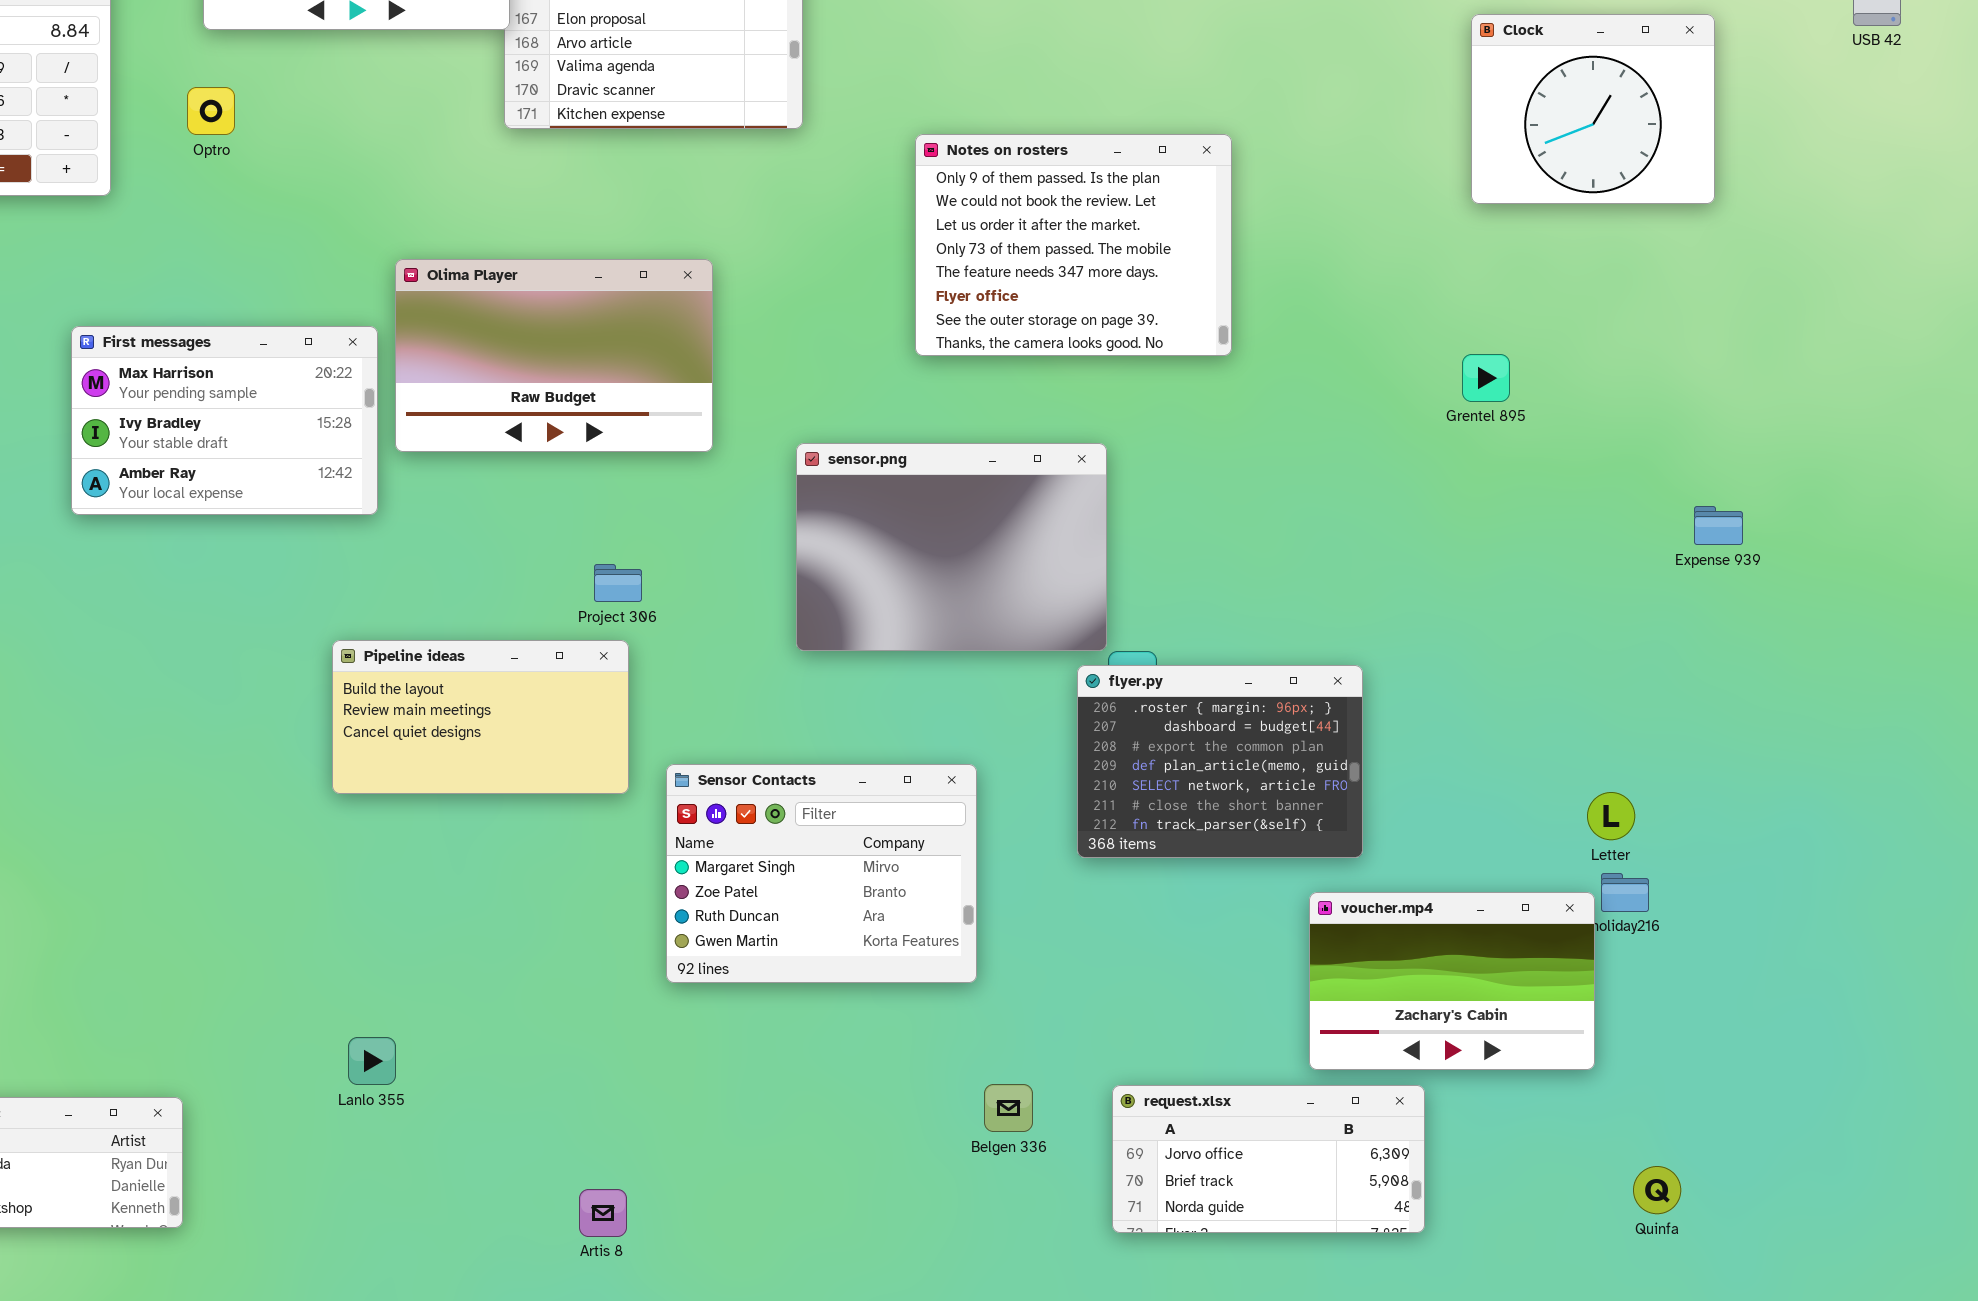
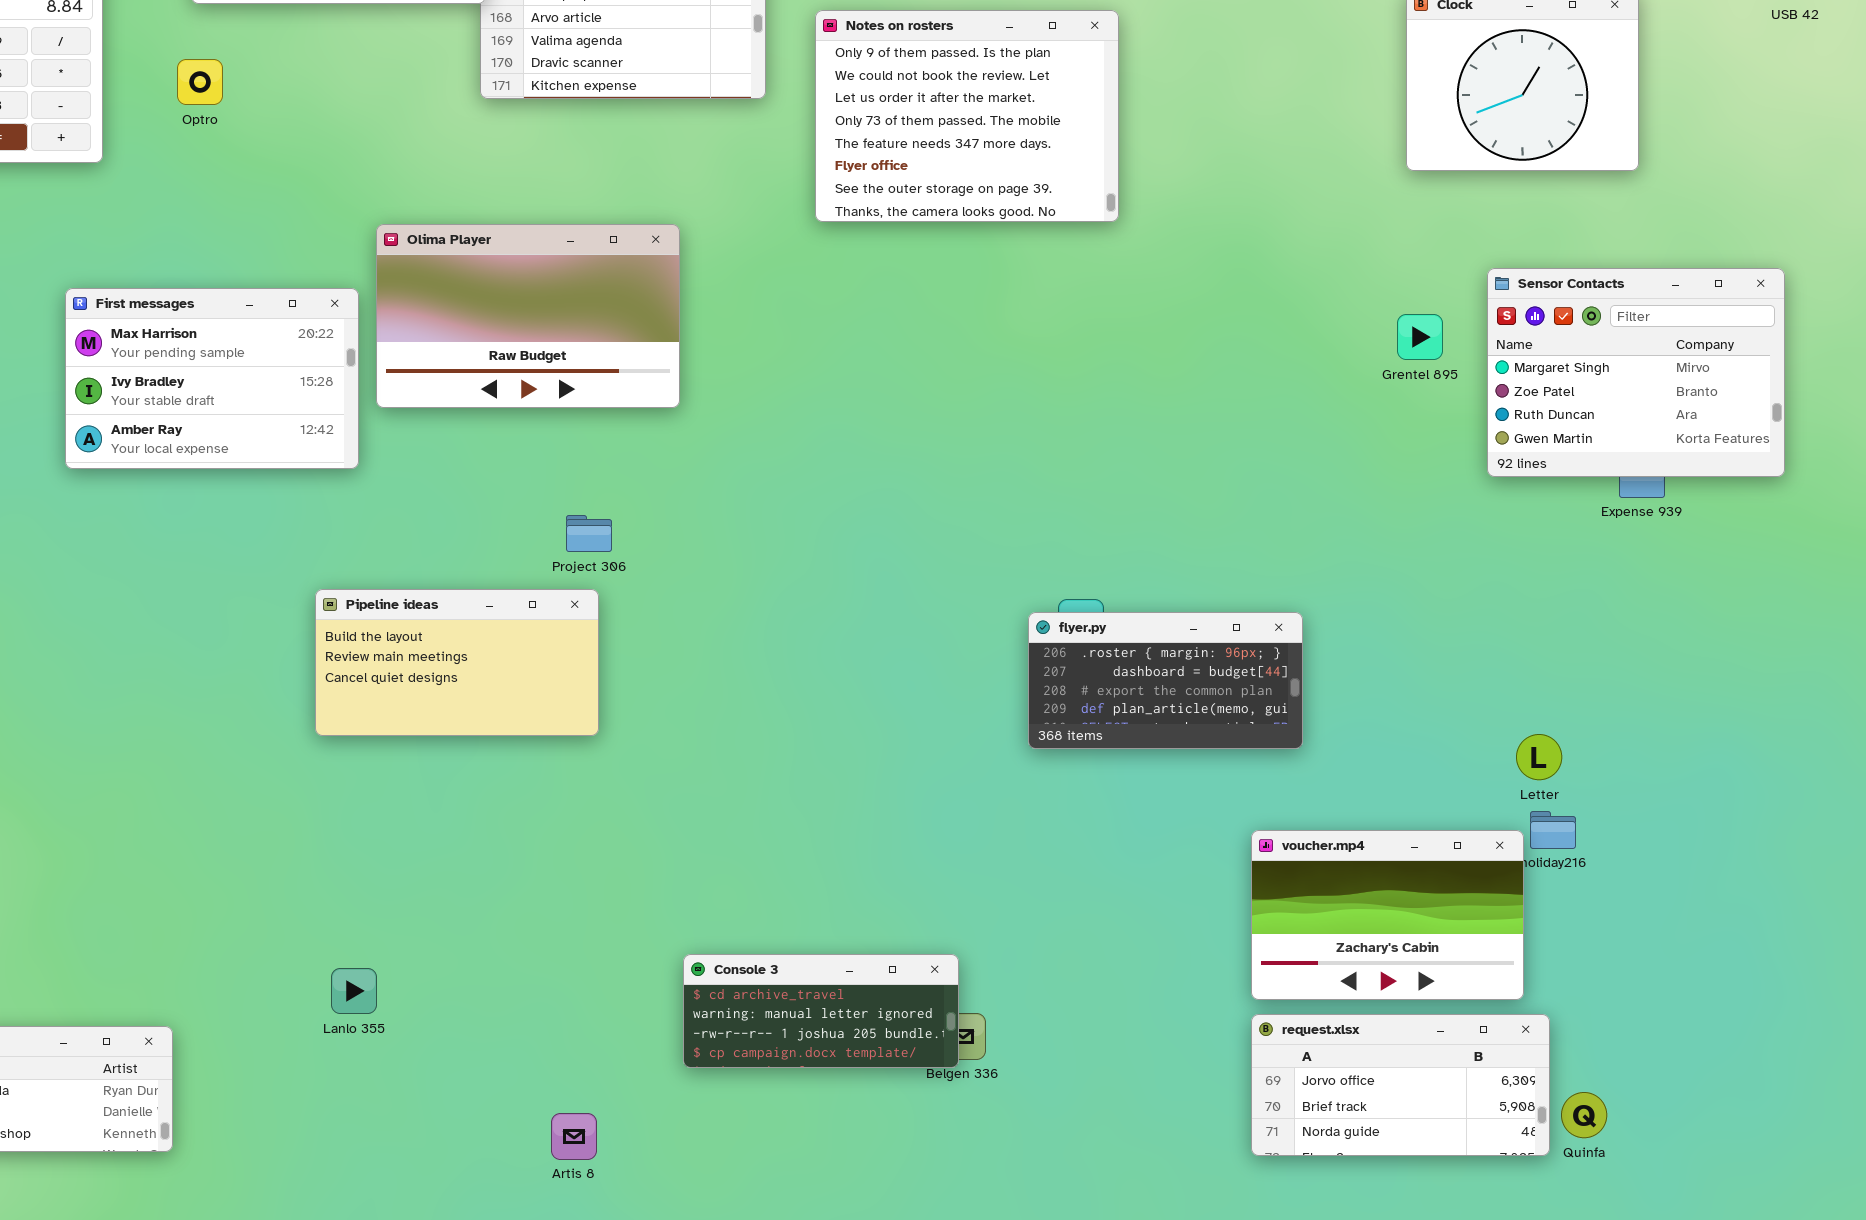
Notes on rosters: [915,134,1232,356] -> [815,10,1119,222], moved
sensor.png: [796,443,1107,651] -> none, closed
flyer.py: [1077,665,1363,858] -> [1028,612,1303,749], resized
Sensor Contacts: [666,764,977,983] -> [1487,268,1785,477], moved
Console 3: none -> [683,954,959,1068], opened
request.xlsx: [1112,1085,1425,1233] -> [1251,1014,1550,1156], moved

